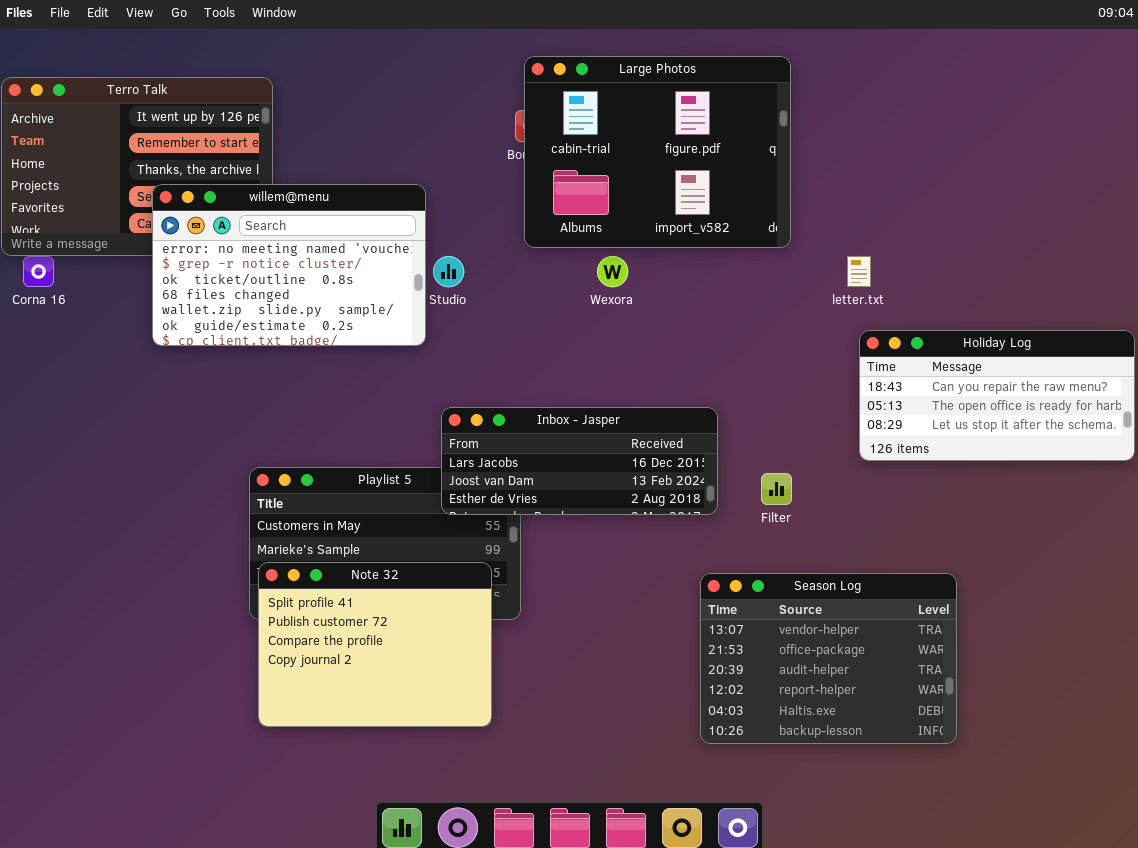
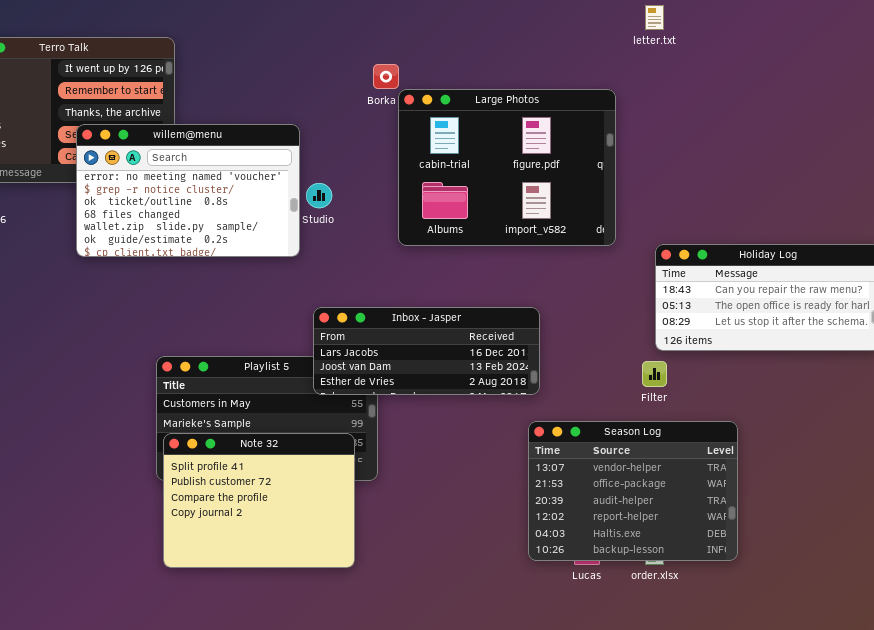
Large Photos: [524,56,791,248] -> [398,89,616,246], moved
letter.txt: [847,256,871,287] -> [645,5,664,30], moved
Filter: [761,473,792,505] -> [642,361,667,387], moved
Season Log: [700,573,957,744] -> [528,421,738,561], moved

